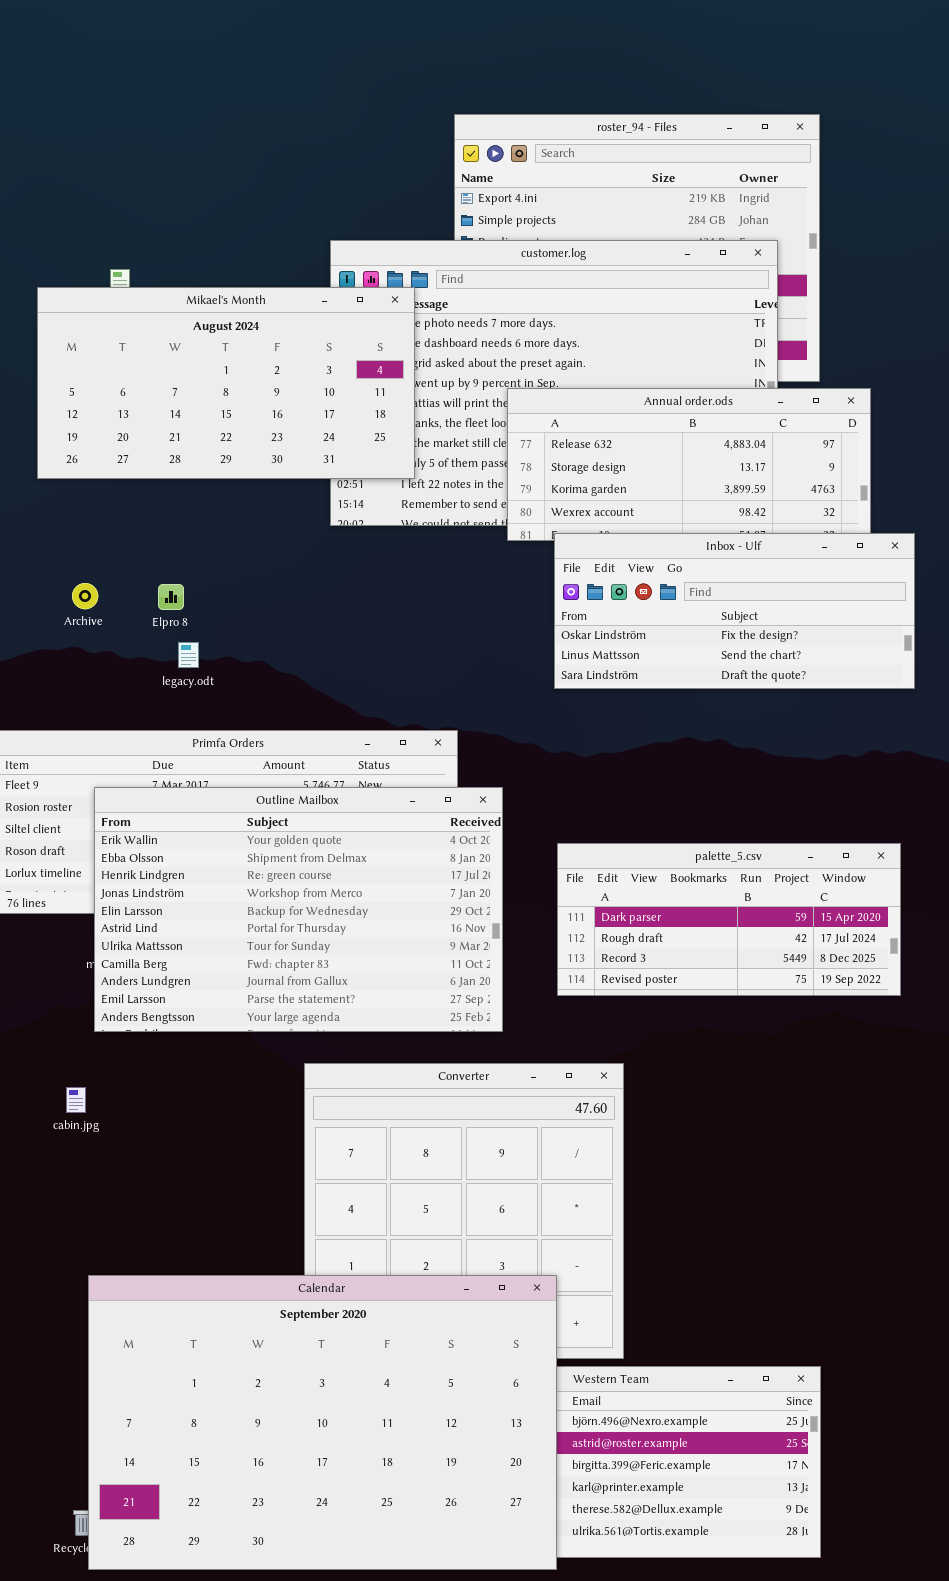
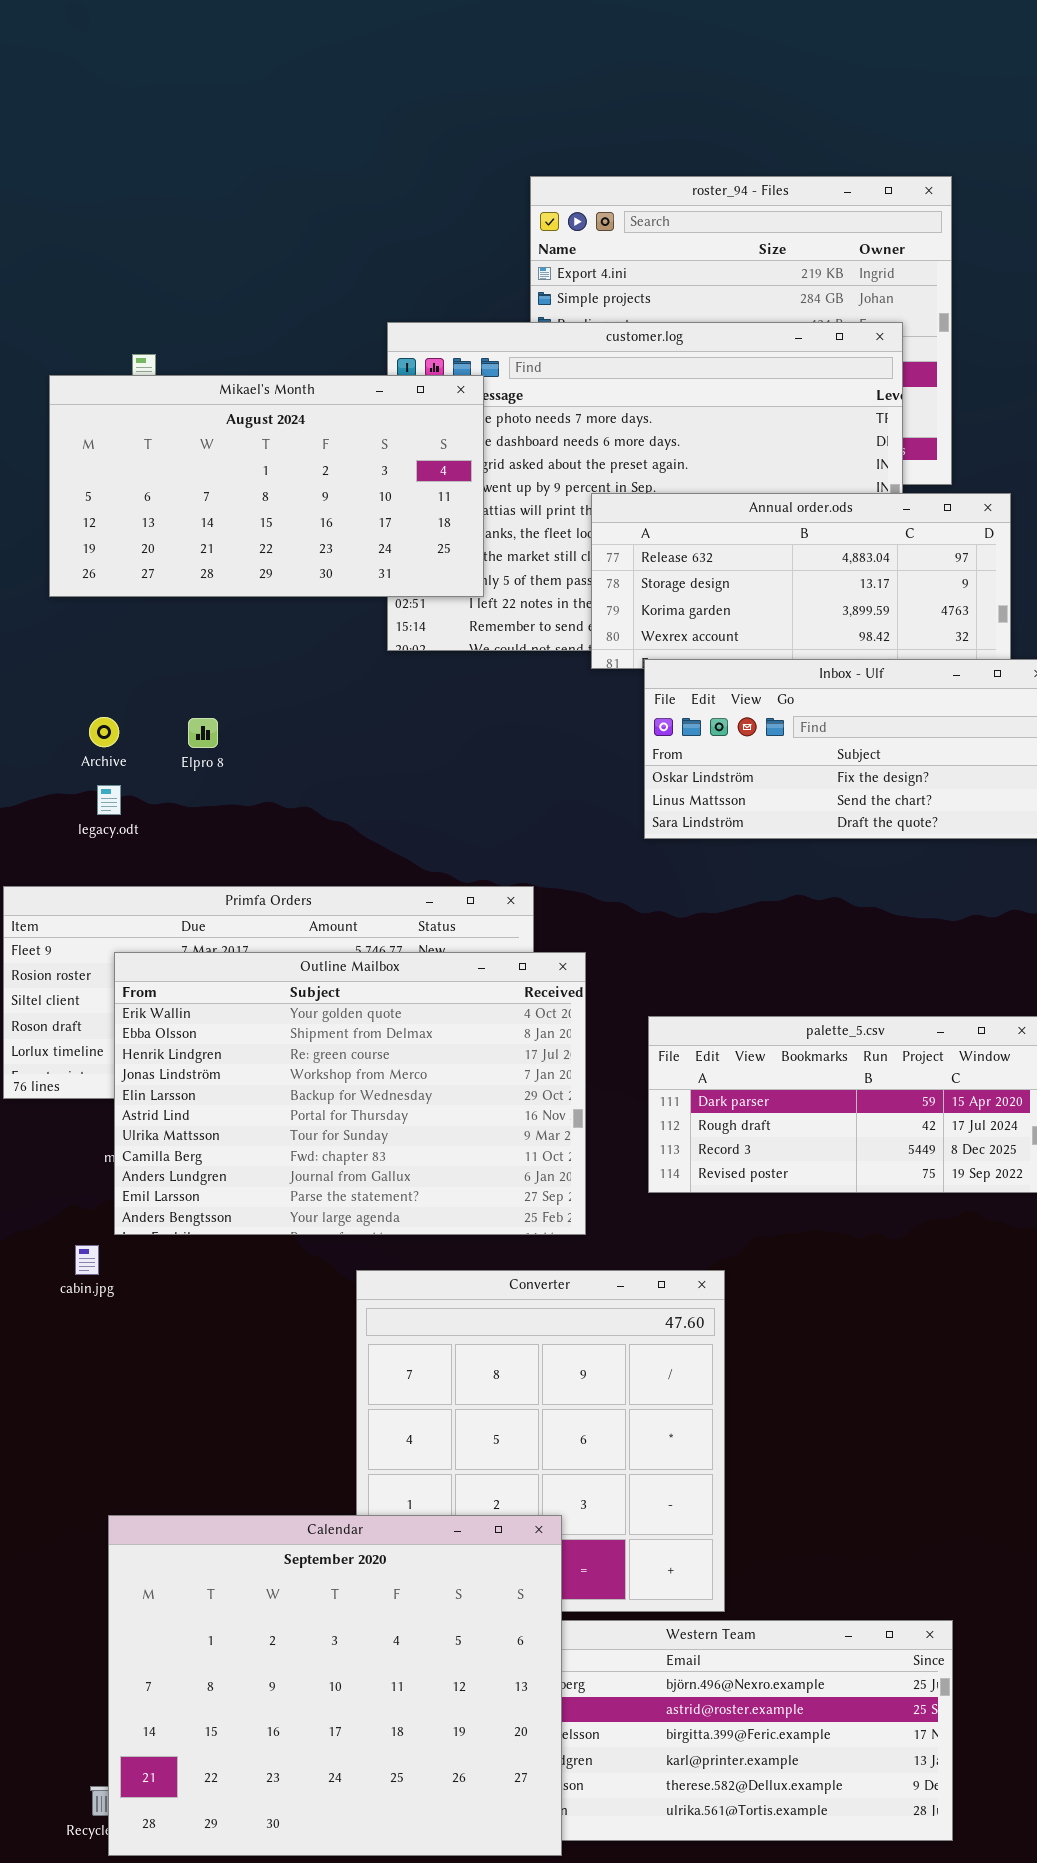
legacy.odt: [178,642,199,668] -> [97,785,121,815], moved
cabin.jpg: [66,1087,86,1113] -> [75,1245,99,1275], moved
Calendar: [88,1275,557,1570] -> [108,1515,562,1856], resized

